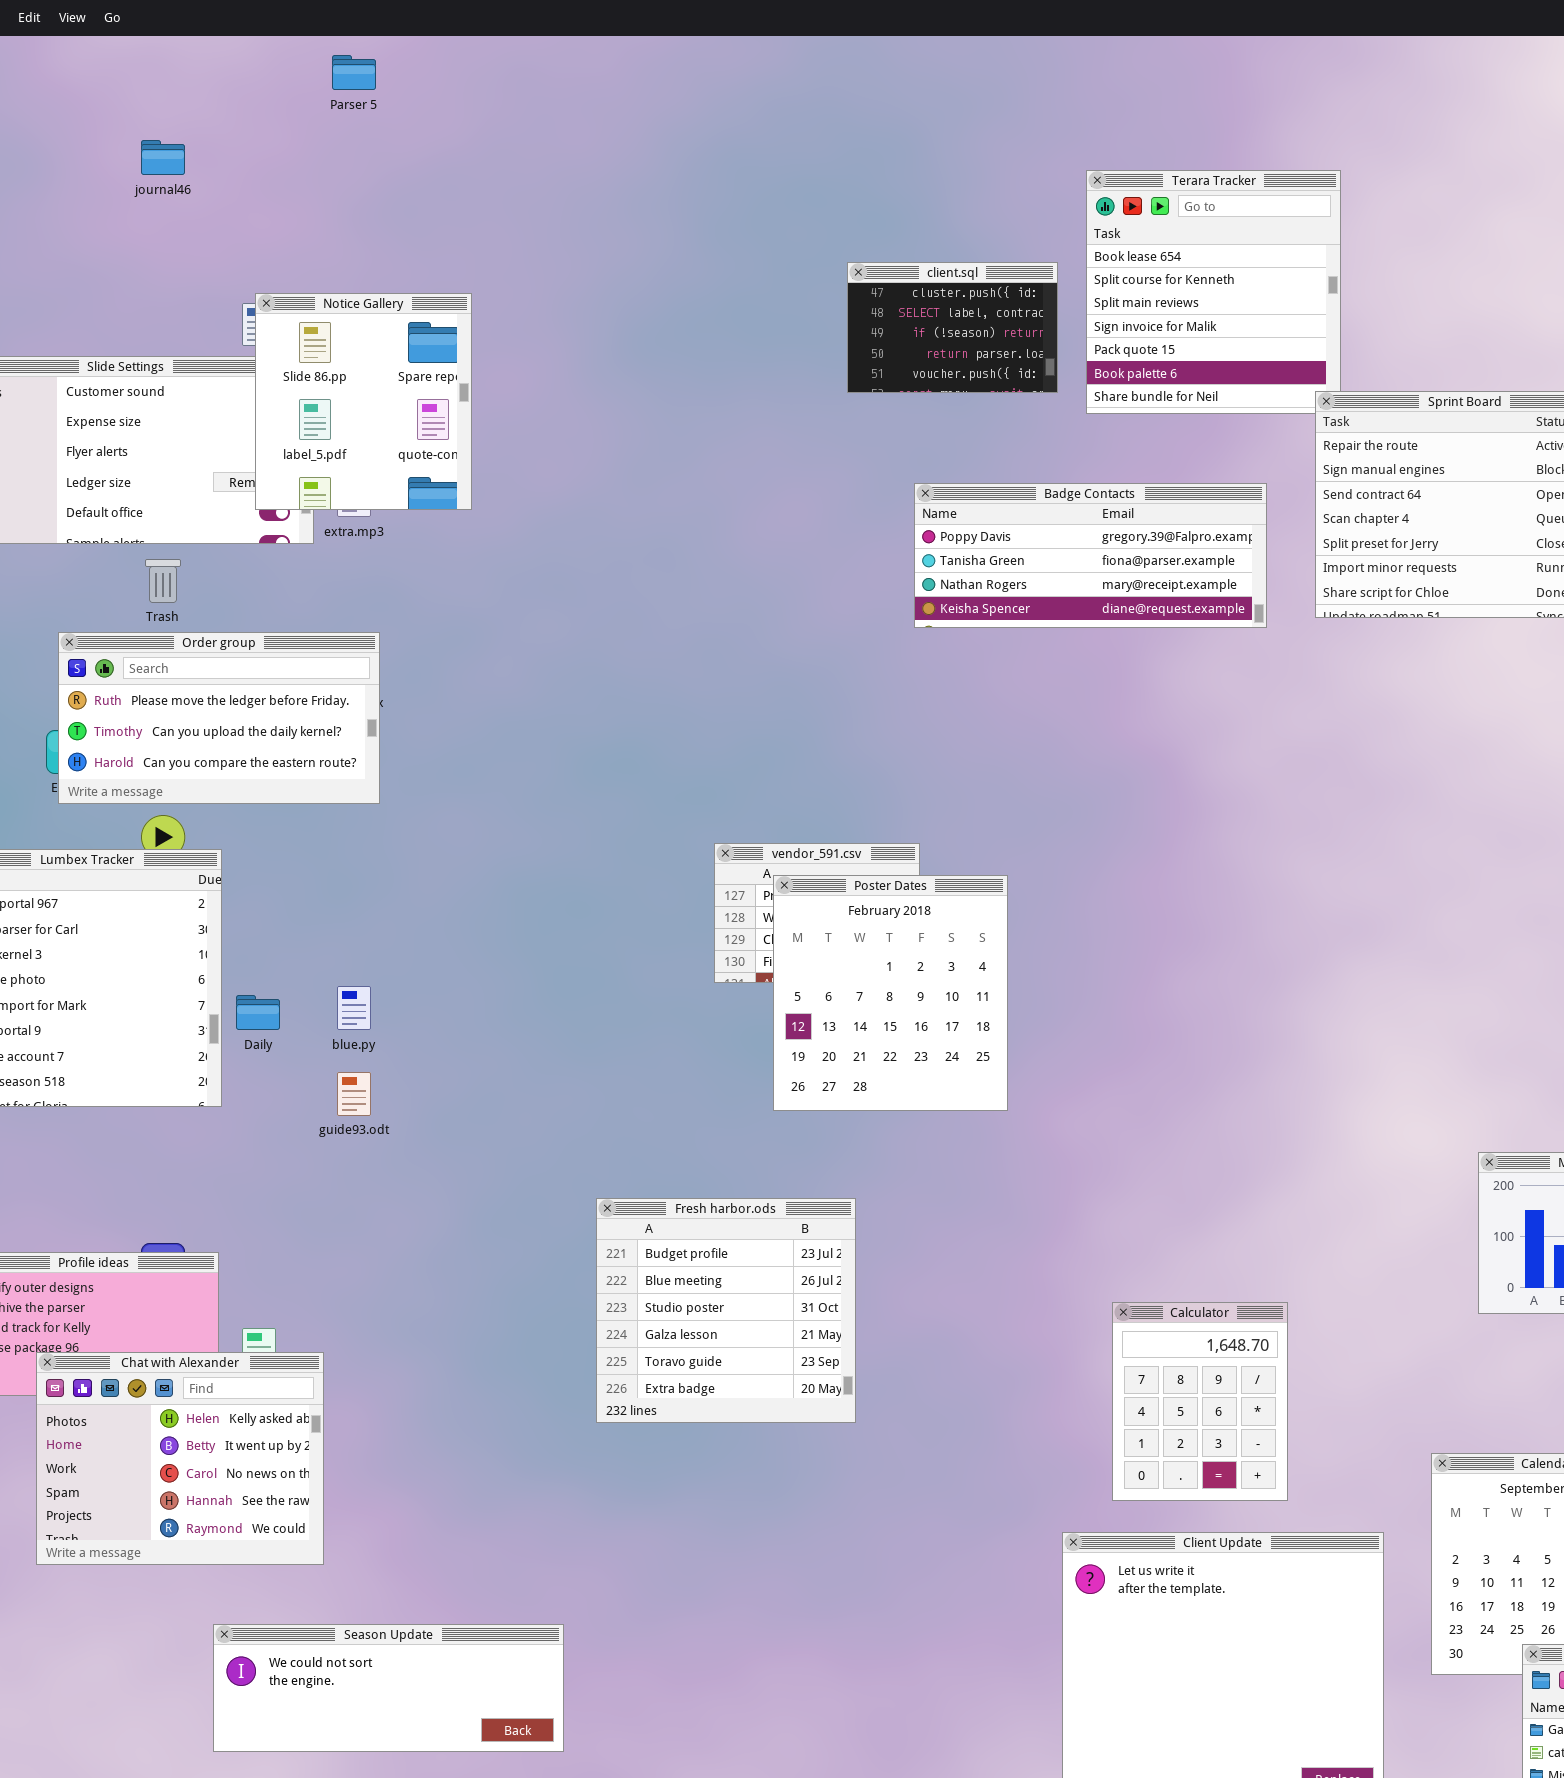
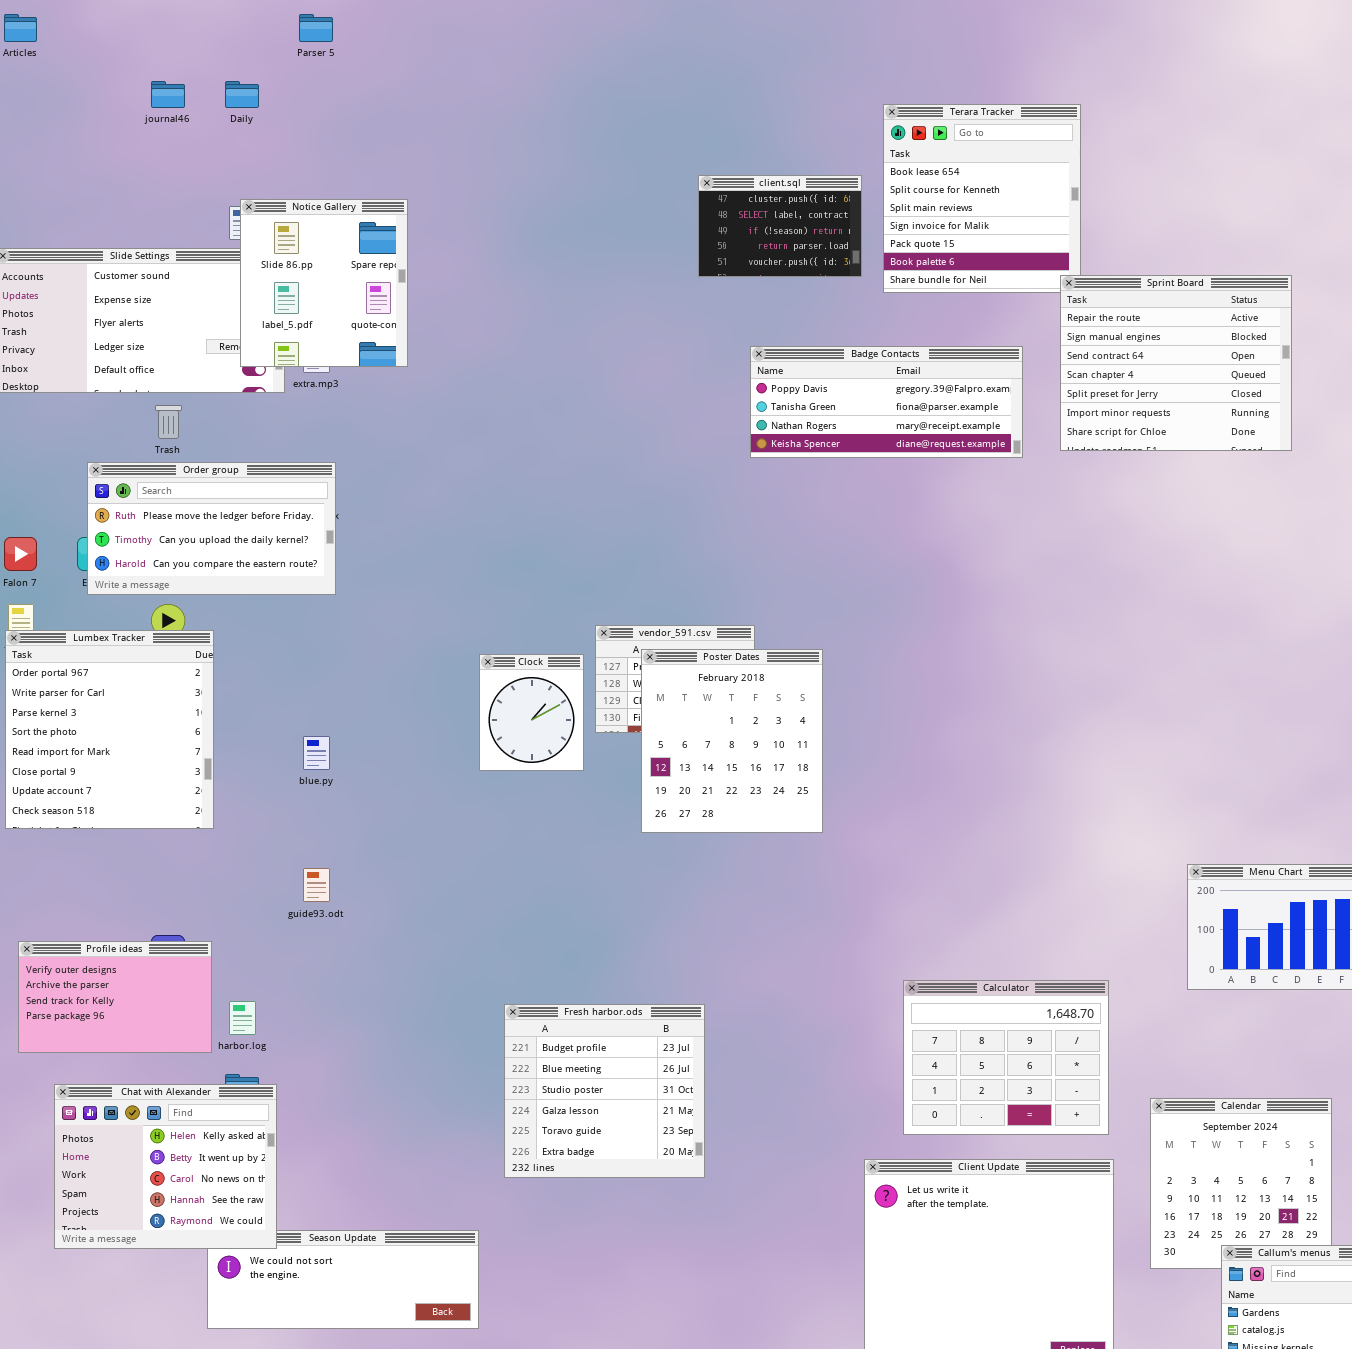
Clock: none -> [479,654,584,771], opened
Daily: [236,995,280,1030] -> [225,81,259,108], moved
guide93.odt: [337,1072,371,1116] -> [303,868,330,902], moved
Fresh harbor.ods: [596,1198,856,1423] -> [504,1004,705,1178], moved
Calculator: [1112,1302,1288,1501] -> [903,980,1109,1135], resized
Chat with Alexander: [36,1352,324,1565] -> [54,1084,277,1249], moved

